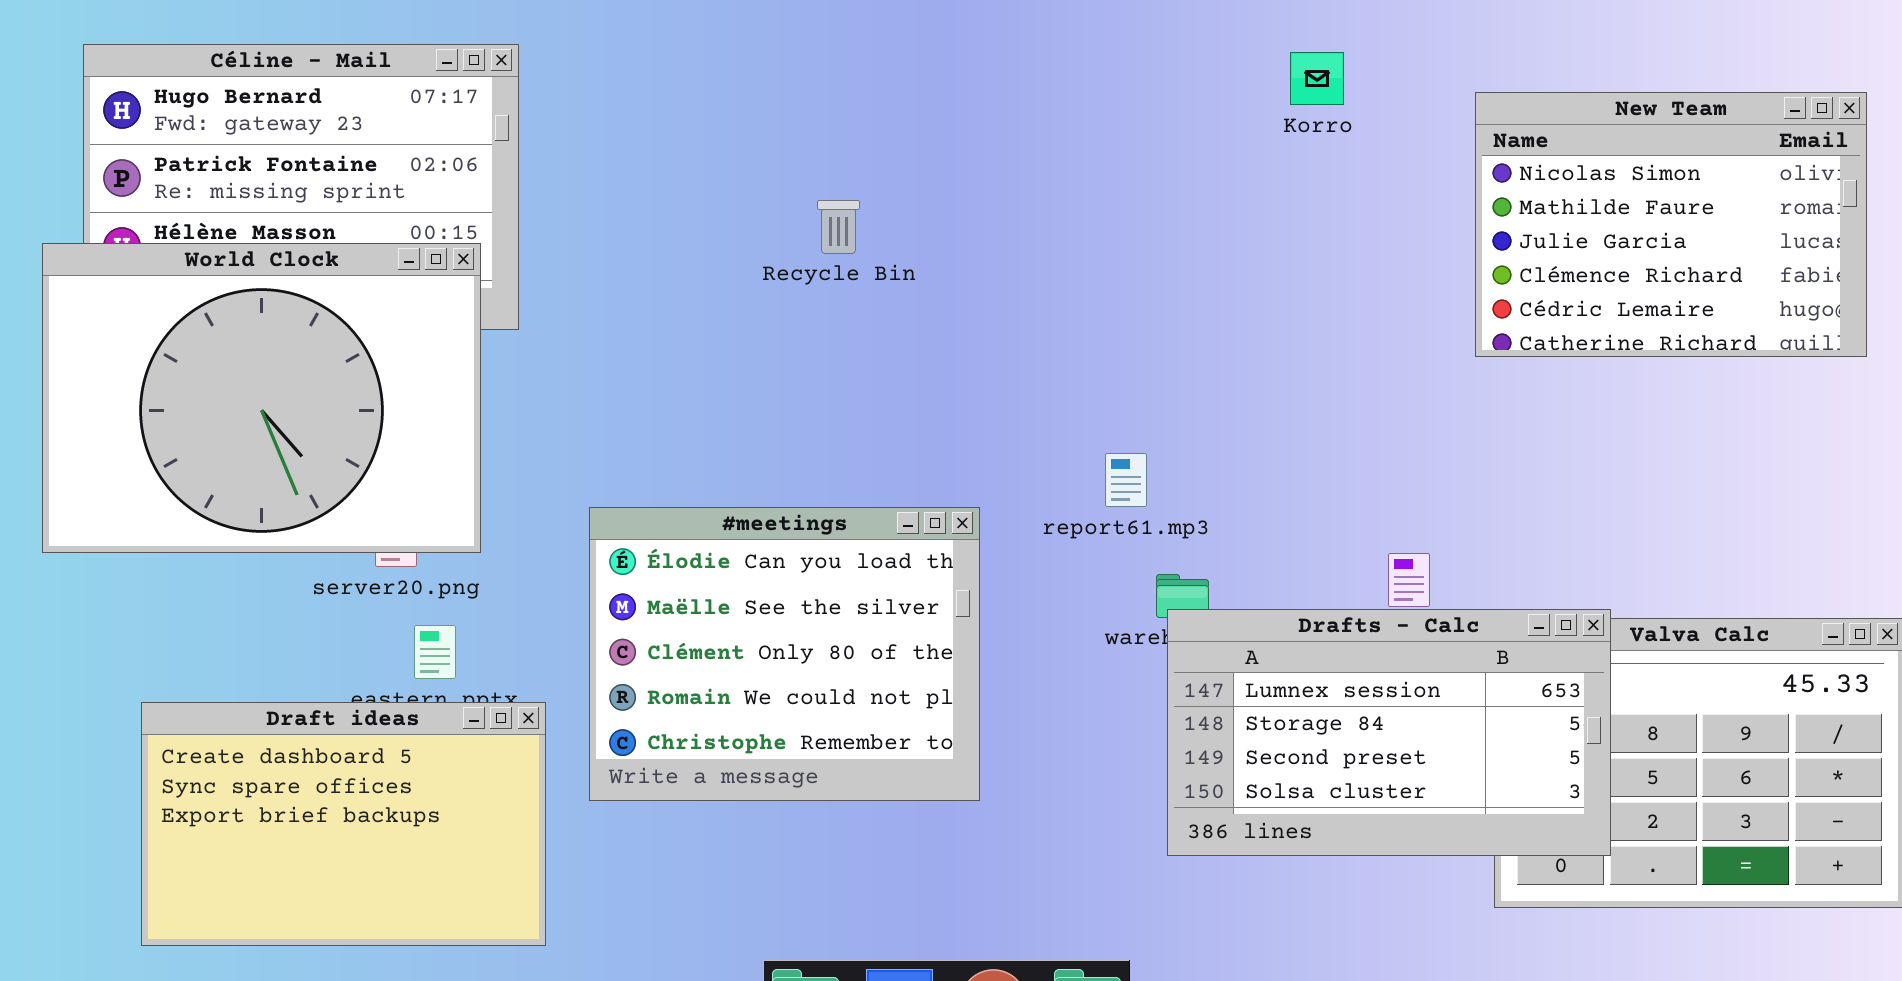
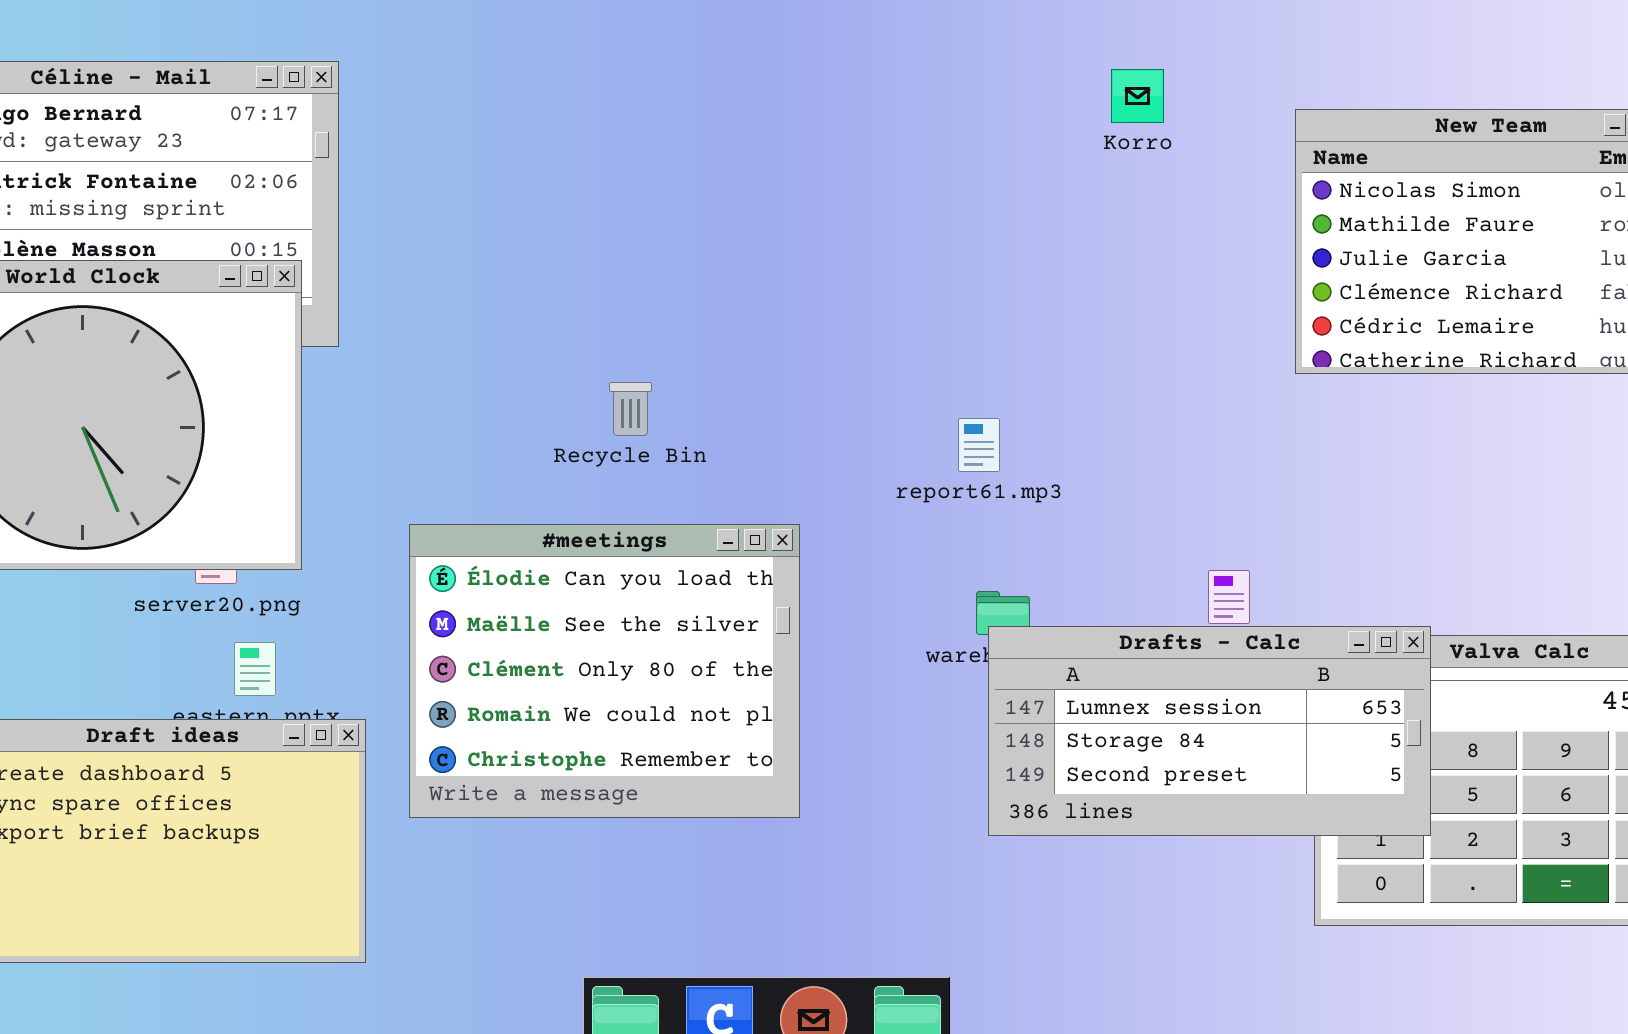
Recycle Bin: [817,200,860,254] -> [609,382,652,436], moved
report61.mp3: [1105,453,1147,507] -> [958,418,1000,472], moved
Drafts - Calc: [1167,609,1611,856] -> [988,626,1431,836], resized

